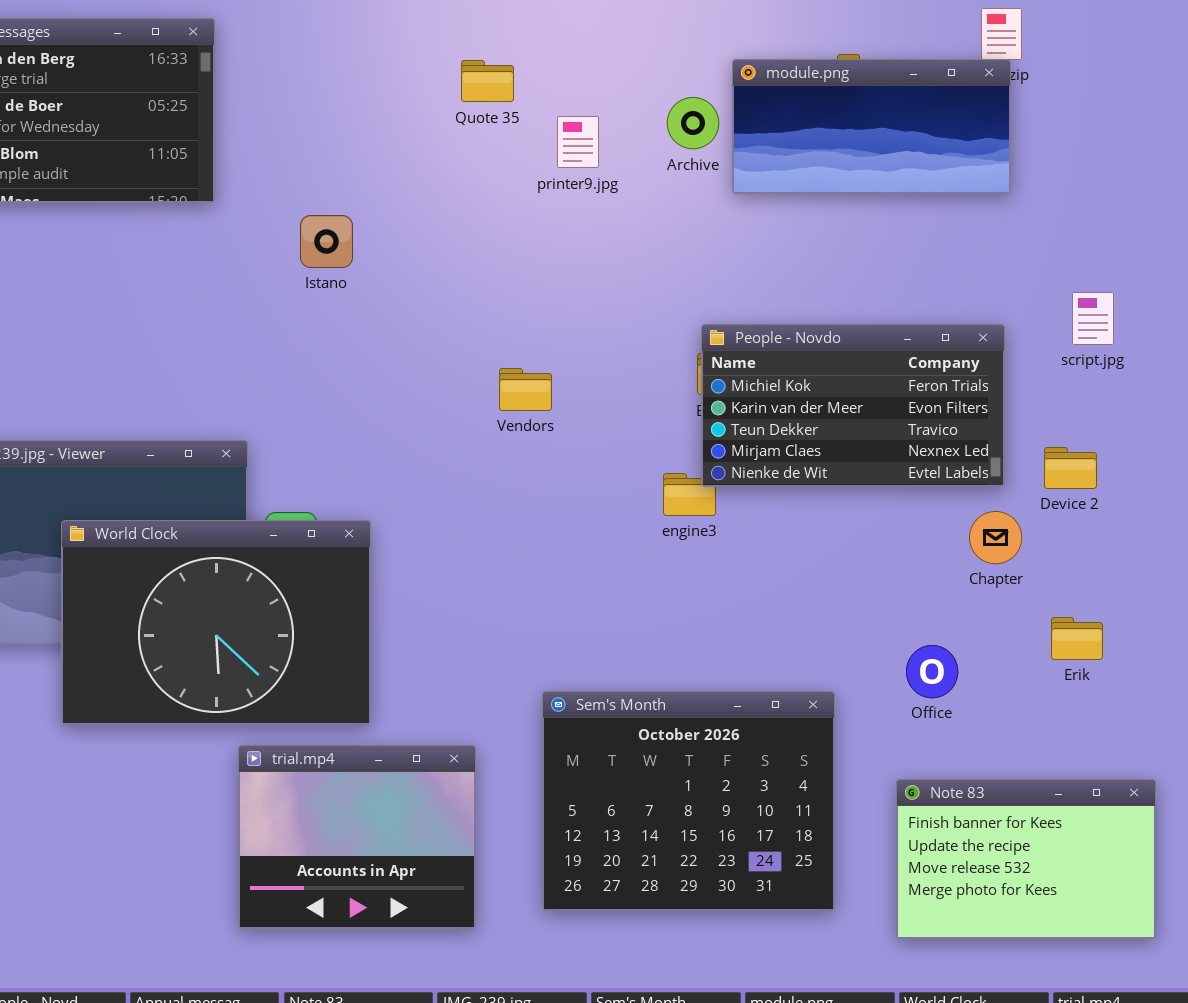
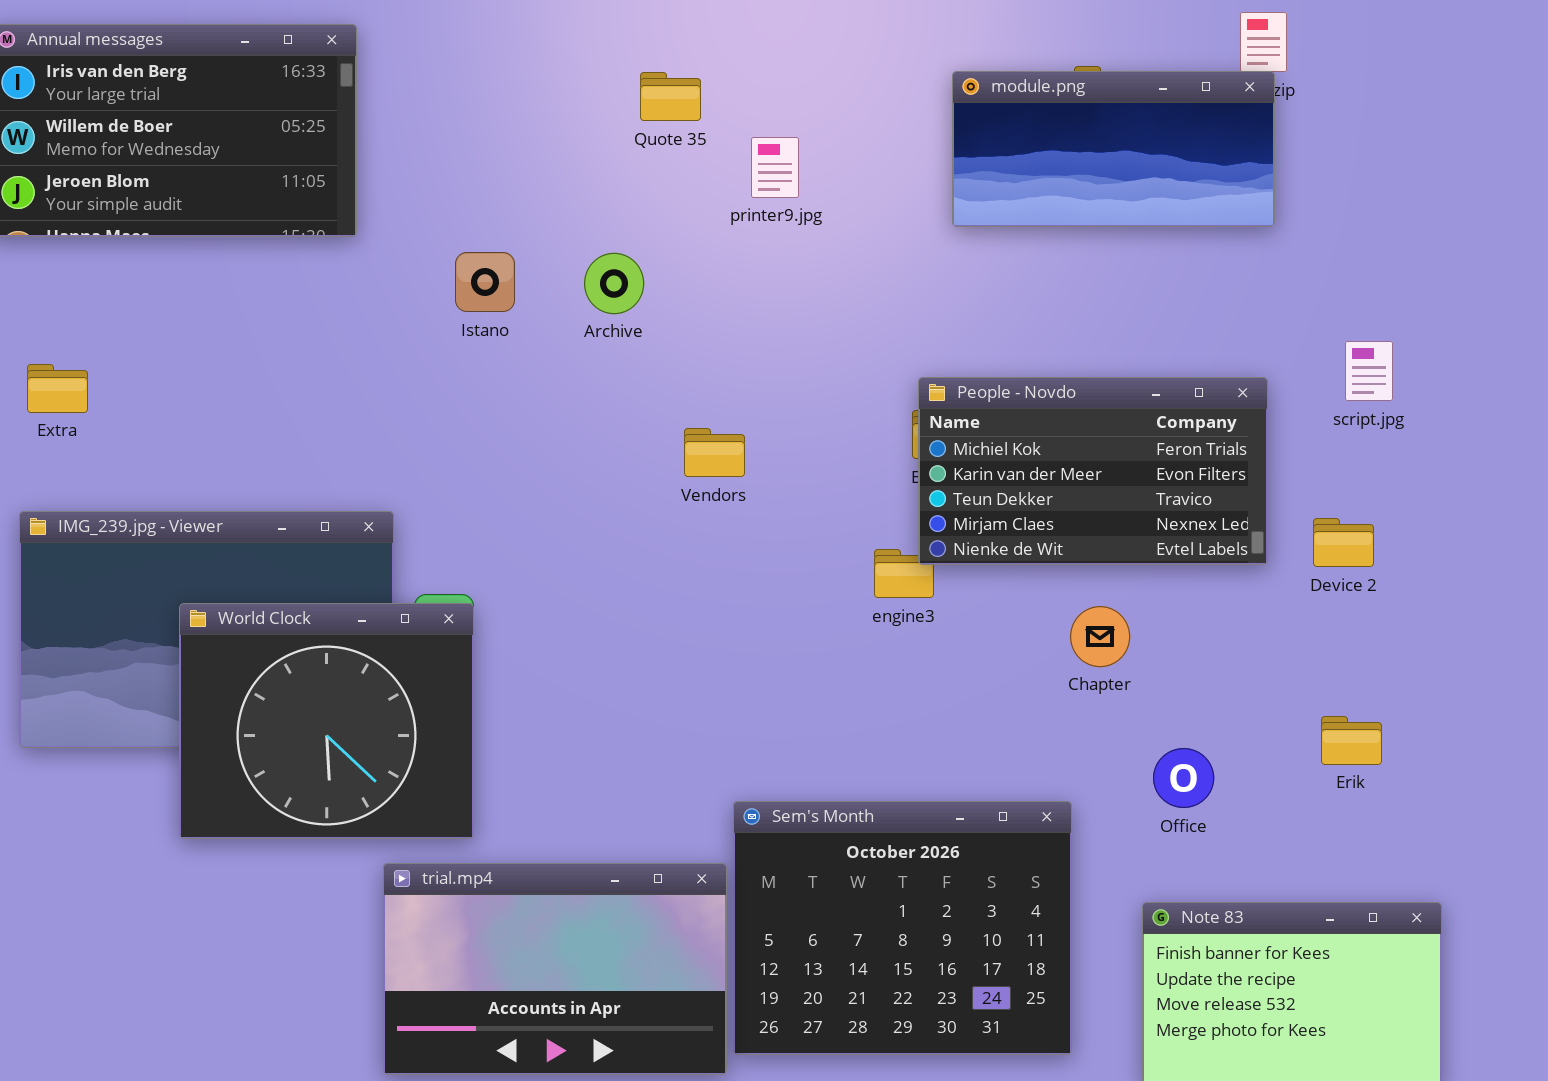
Archive: [667,97,719,149] -> [584,253,644,314], moved
Chapter: [969,511,1022,564] -> [1070,606,1130,667], moved
World Clock: [61,520,371,725] -> [179,603,474,839], resized
trial.mp4: [238,745,476,929] -> [383,863,727,1075], resized

